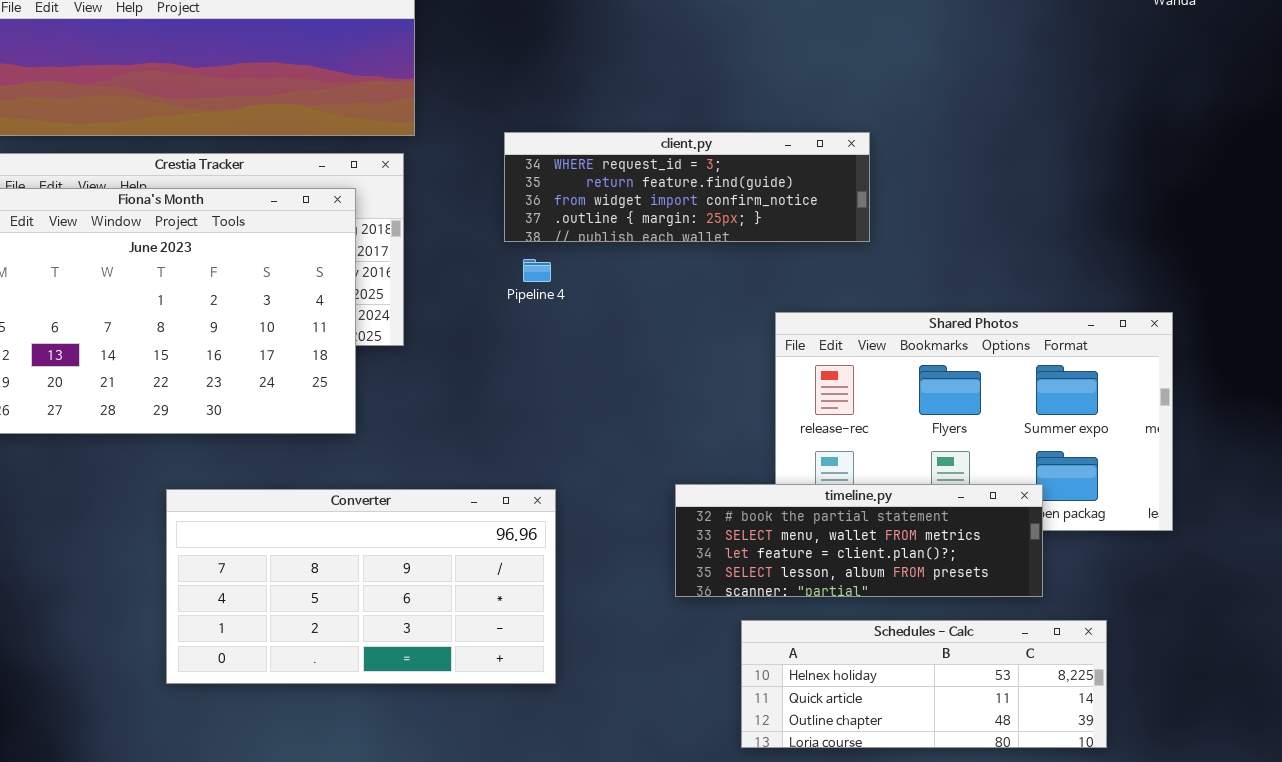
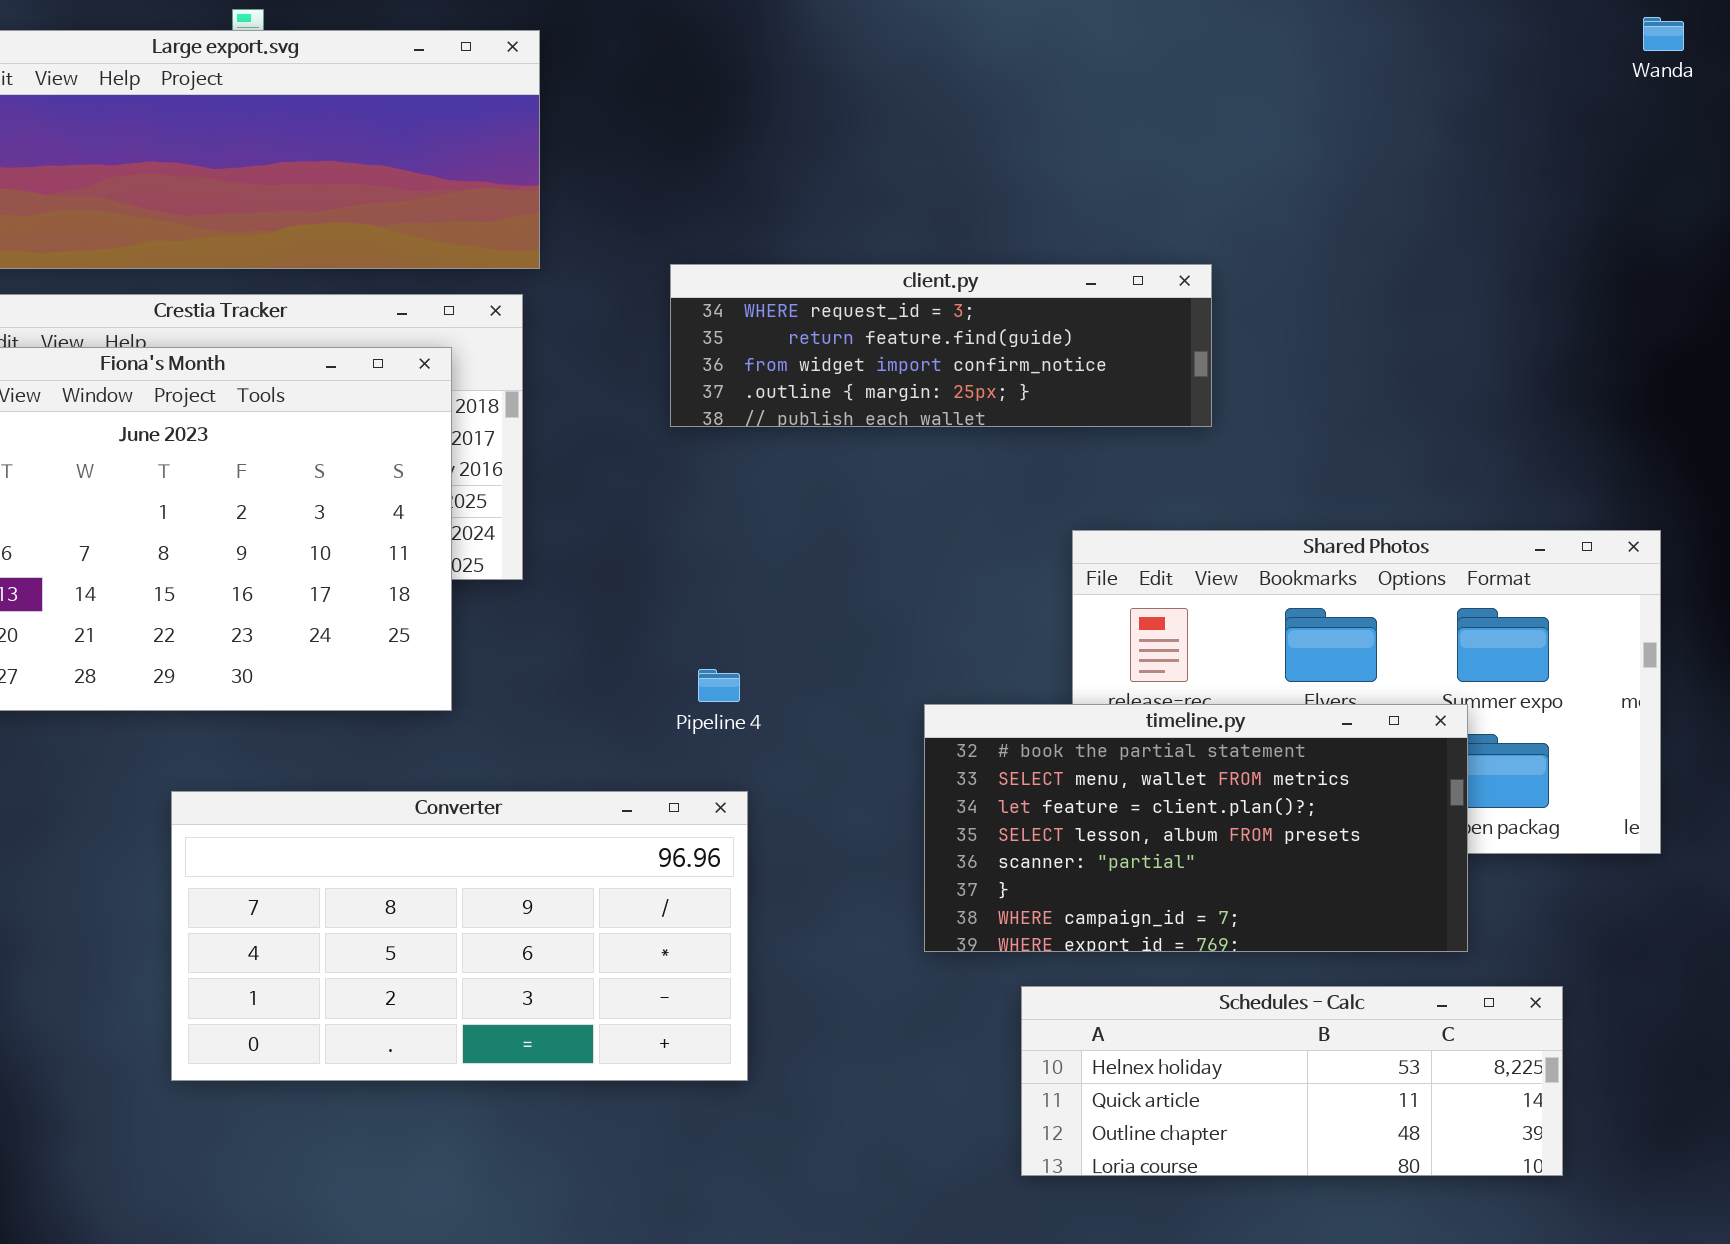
Pipeline 4: [523,259,551,282] -> [698,669,740,702], moved
timeline.py: [675,484,1043,597] -> [924,704,1468,952], resized

